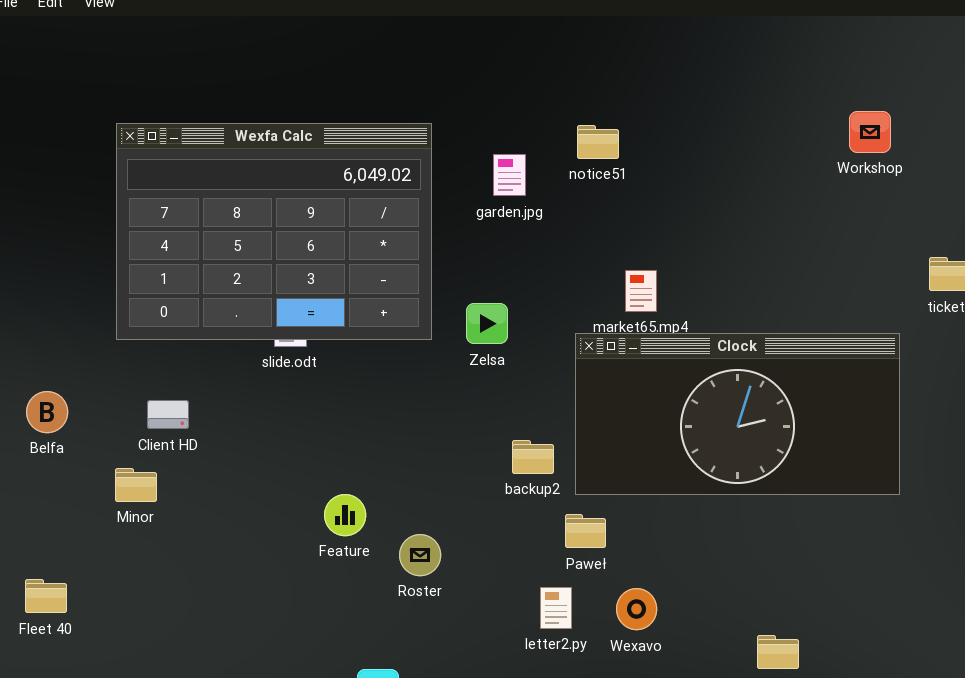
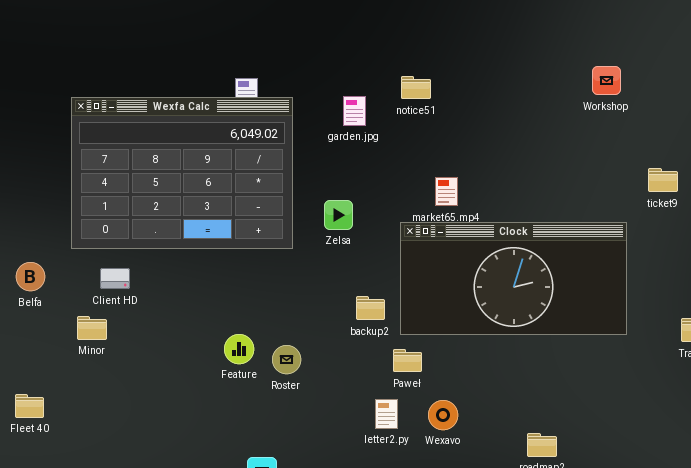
Wexfa Calc: [116,123,432,340] -> [71,97,293,249], moved
Roster: [399,534,441,576] -> [272,345,301,374], moved

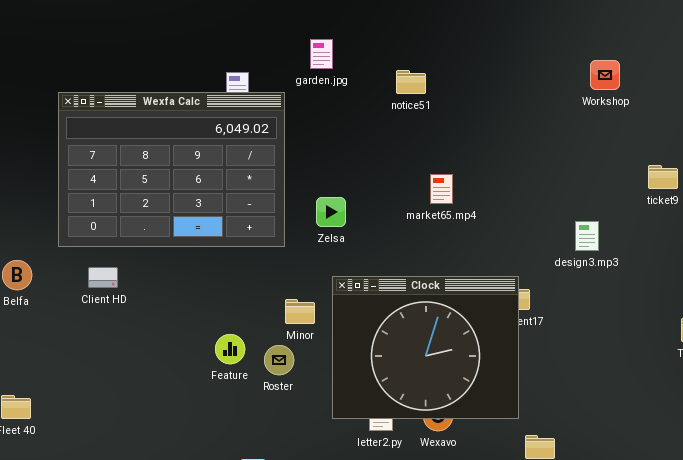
garden.jpg: [343,96,366,126] -> [310,39,333,69], moved
Clock: [400,222,627,335] -> [332,276,519,419], moved, resized
Minor: [77,316,107,340] -> [285,299,315,324], moved

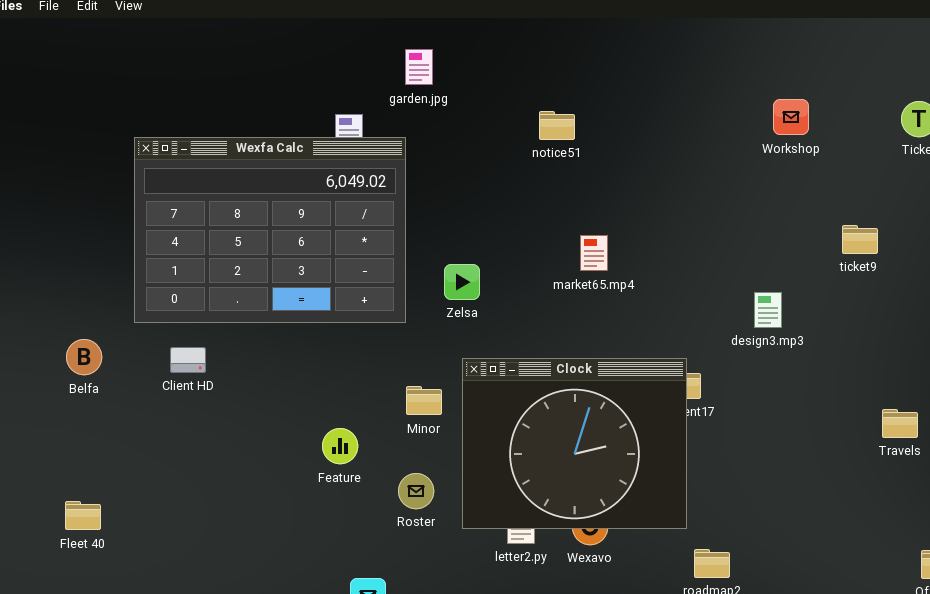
garden.jpg: [310,39,333,69] -> [405,49,433,85], moved
Roster: [264,345,294,375] -> [398,473,434,509], moved

